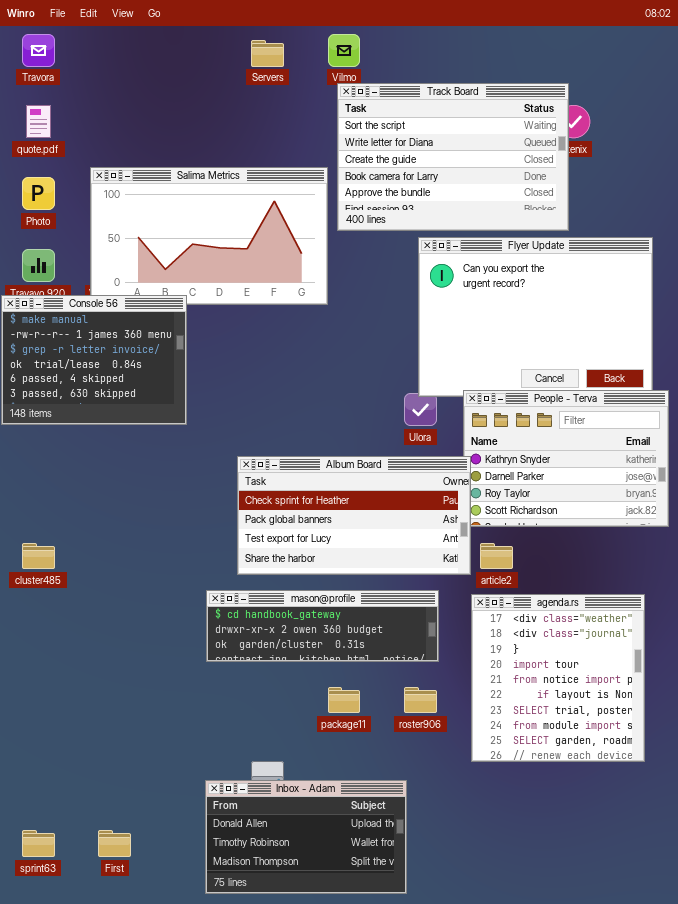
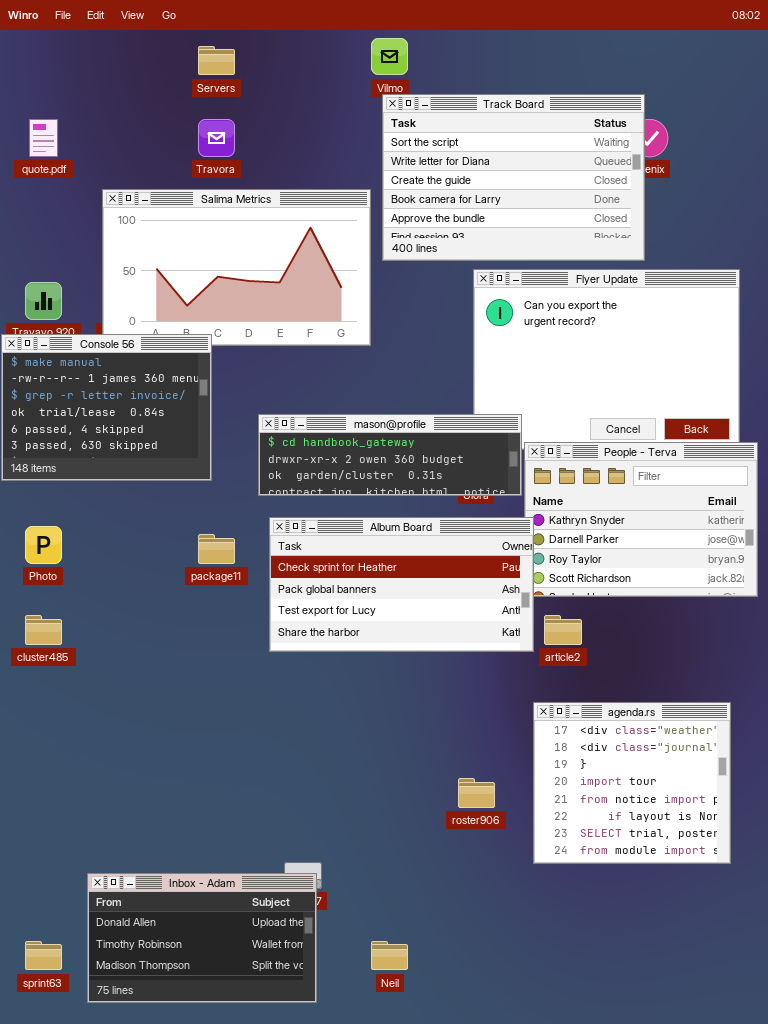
Travora: [22,34,55,67] -> [198,119,235,157], moved
Servers: [251,40,284,67] -> [198,46,235,75], moved
Photo: [22,177,55,210] -> [25,526,62,564], moved
mason@profile: [206,590,439,662] -> [258,414,522,496], moved
agenda.rs: [471,594,645,762] -> [533,702,731,864], resized
package11: [328,687,360,713] -> [198,534,235,564], moved
Inbox - Adam: [205,780,407,894] -> [87,873,317,1003], moved

